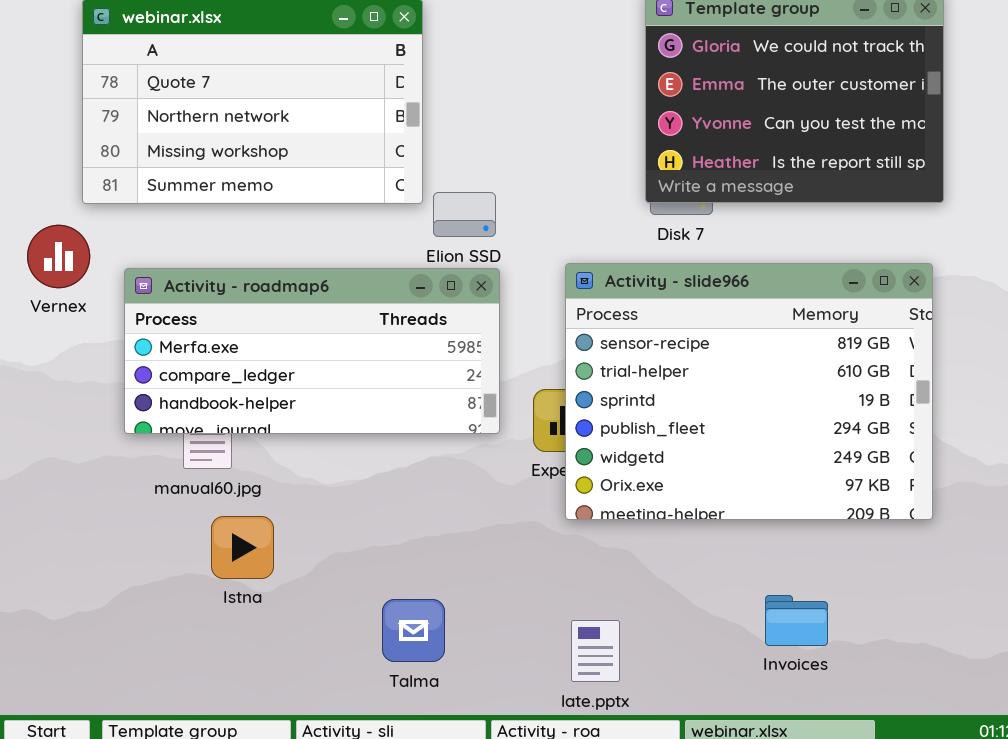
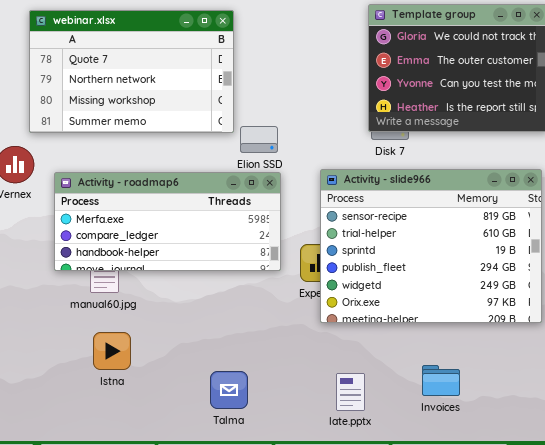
Istna: [211,516,274,579] -> [93,332,131,370], moved
Invoices: [765,595,828,646] -> [422,365,460,396], moved
late.pptx: [571,620,620,682] -> [336,373,365,411], moved

